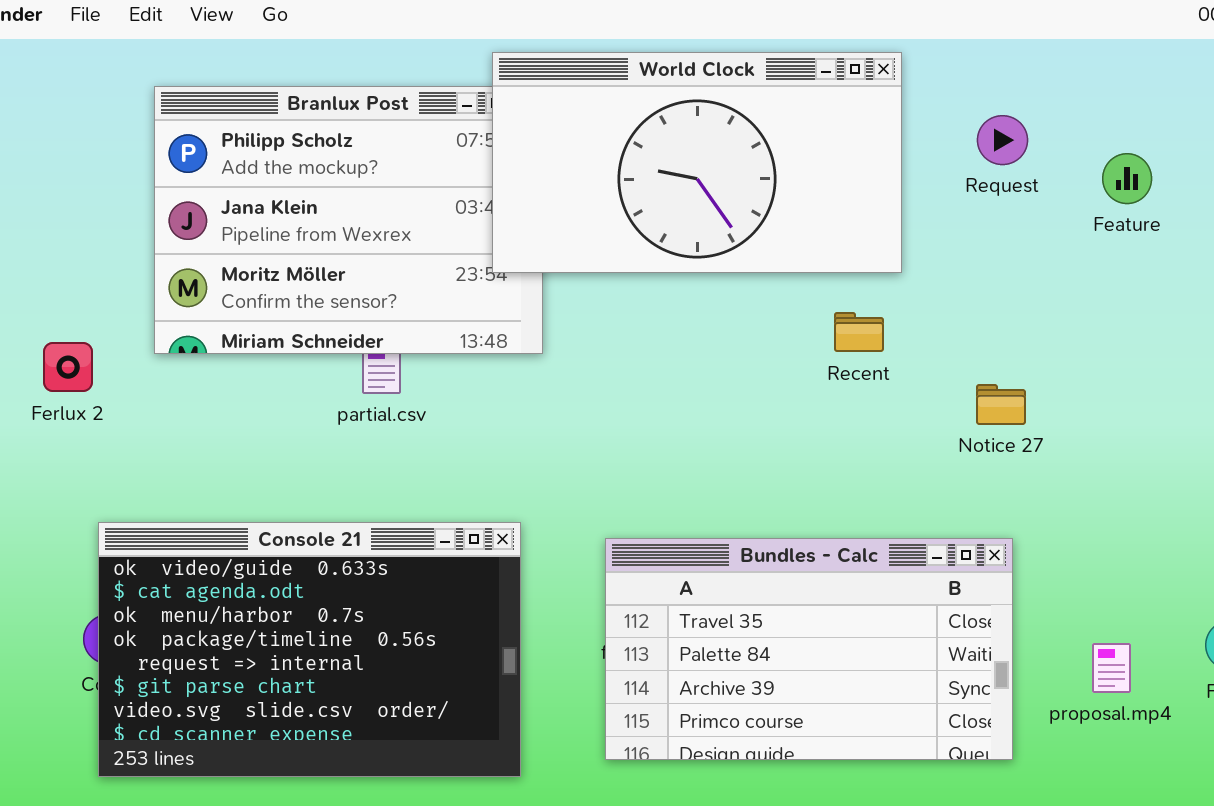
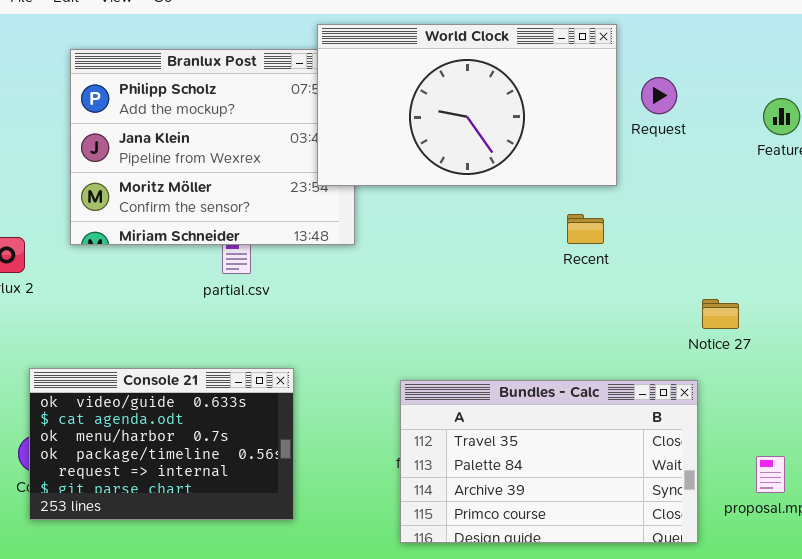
Request: [977,115,1028,165] -> [641,77,677,114], moved
Notice 27: [976,384,1026,425] -> [702,299,739,329], moved
Console 21: [98,522,521,777] -> [29,368,294,520], resized

